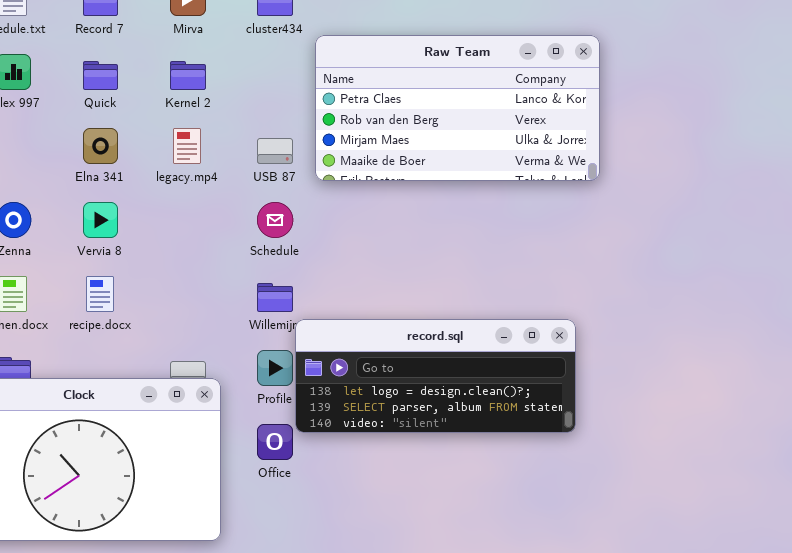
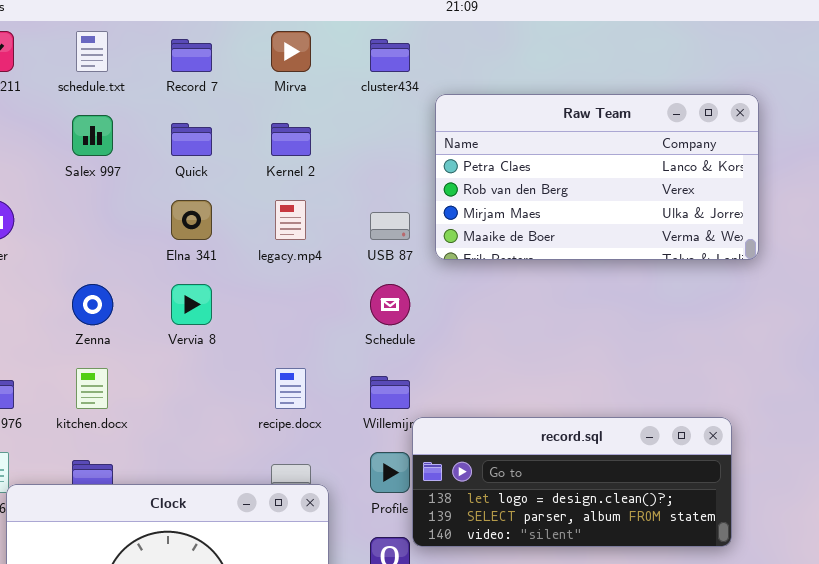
recipe.docx: [86,276,114,312] -> [275,368,306,409], moved

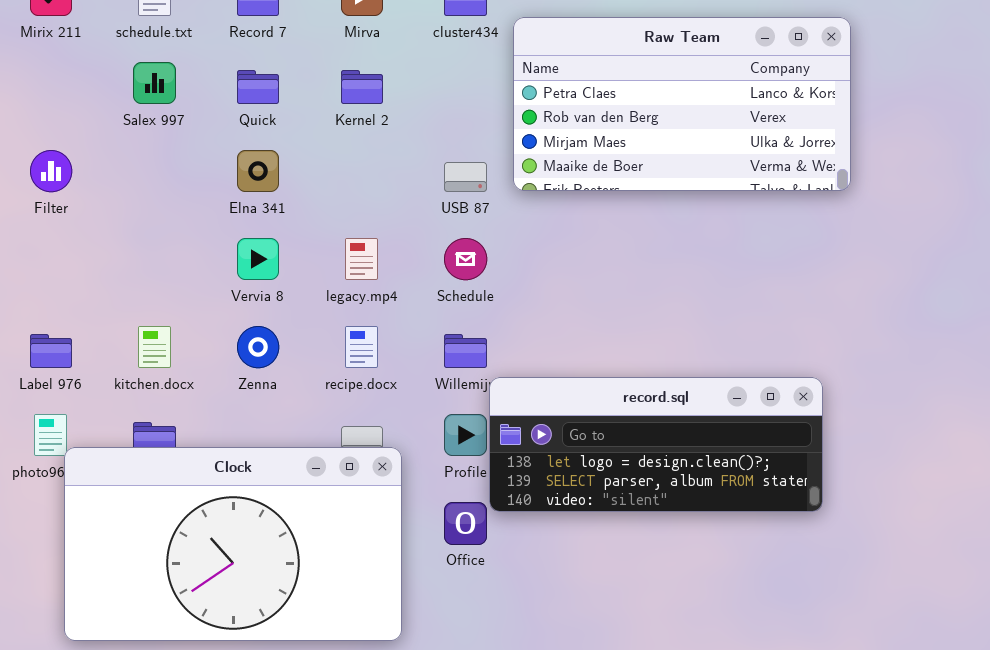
Raw Team: [435,94,759,260] -> [513,17,851,191], moved
legacy.mp4: [275,200,306,240] -> [345,238,378,280], moved
Zenna: [72,284,113,325] -> [237,326,279,368], moved

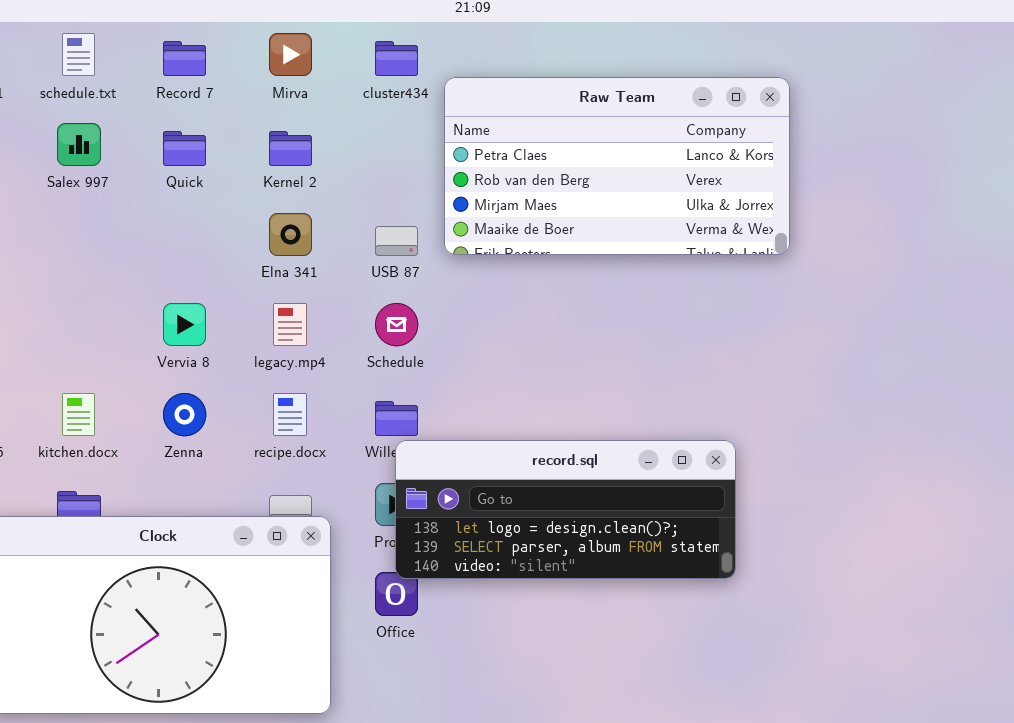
Elna 341: [237,150,279,192] -> [269,213,312,256], moved
record.sql: [489,377,823,512] -> [395,440,736,579], moved

